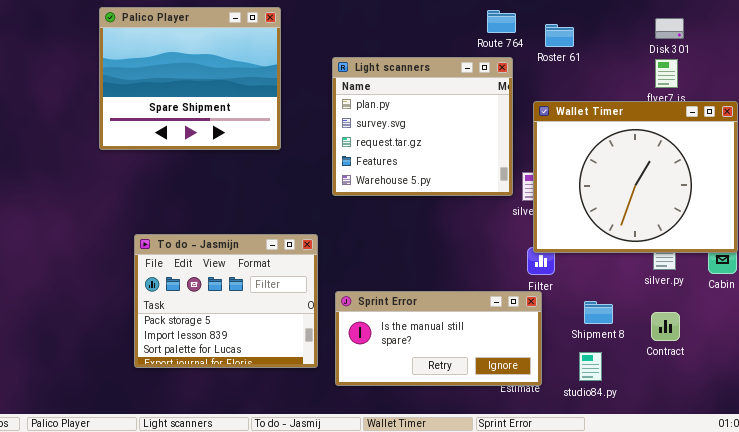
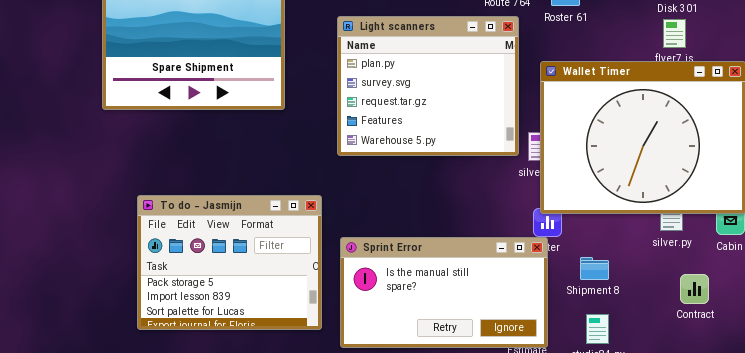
Sprint Error: [335,291,542,386] -> [340,237,548,348], resized
Shipment 8: [584,301,613,324] -> [580,257,609,280], moved
Contract: [651,312,680,341] -> [680,274,709,304], moved

